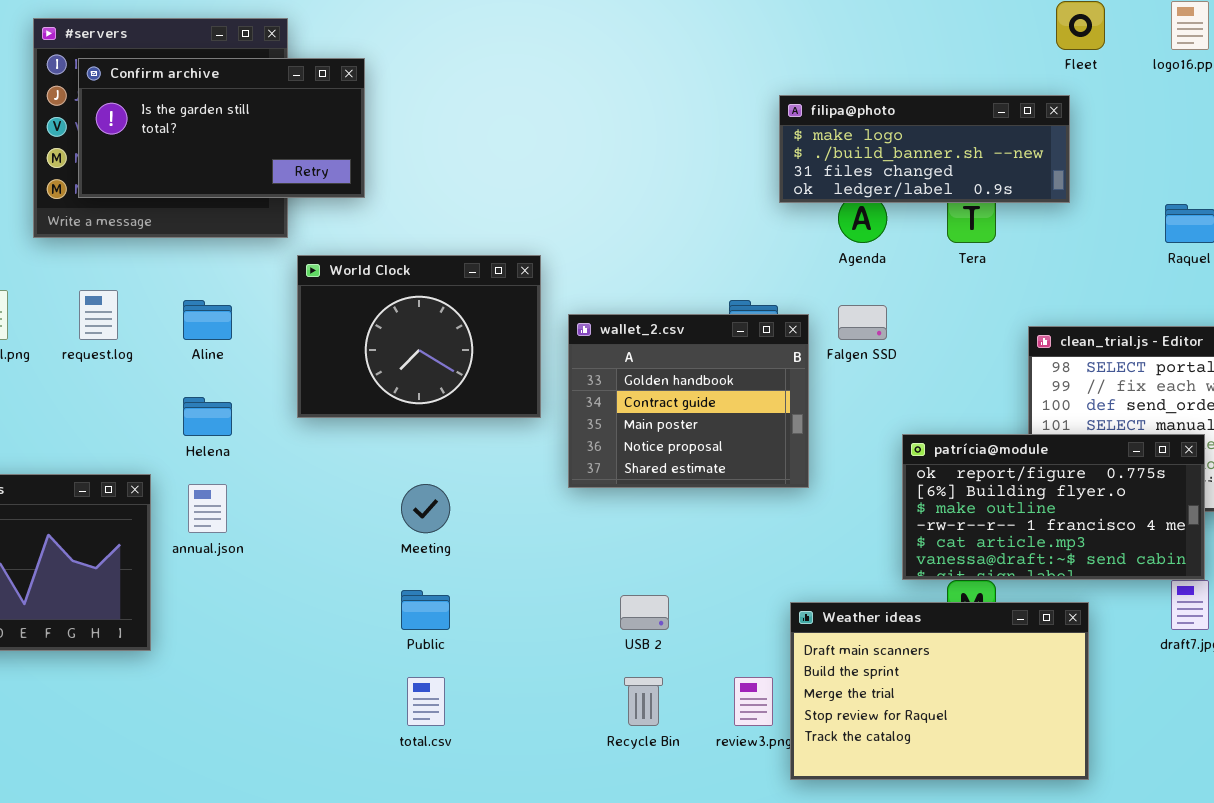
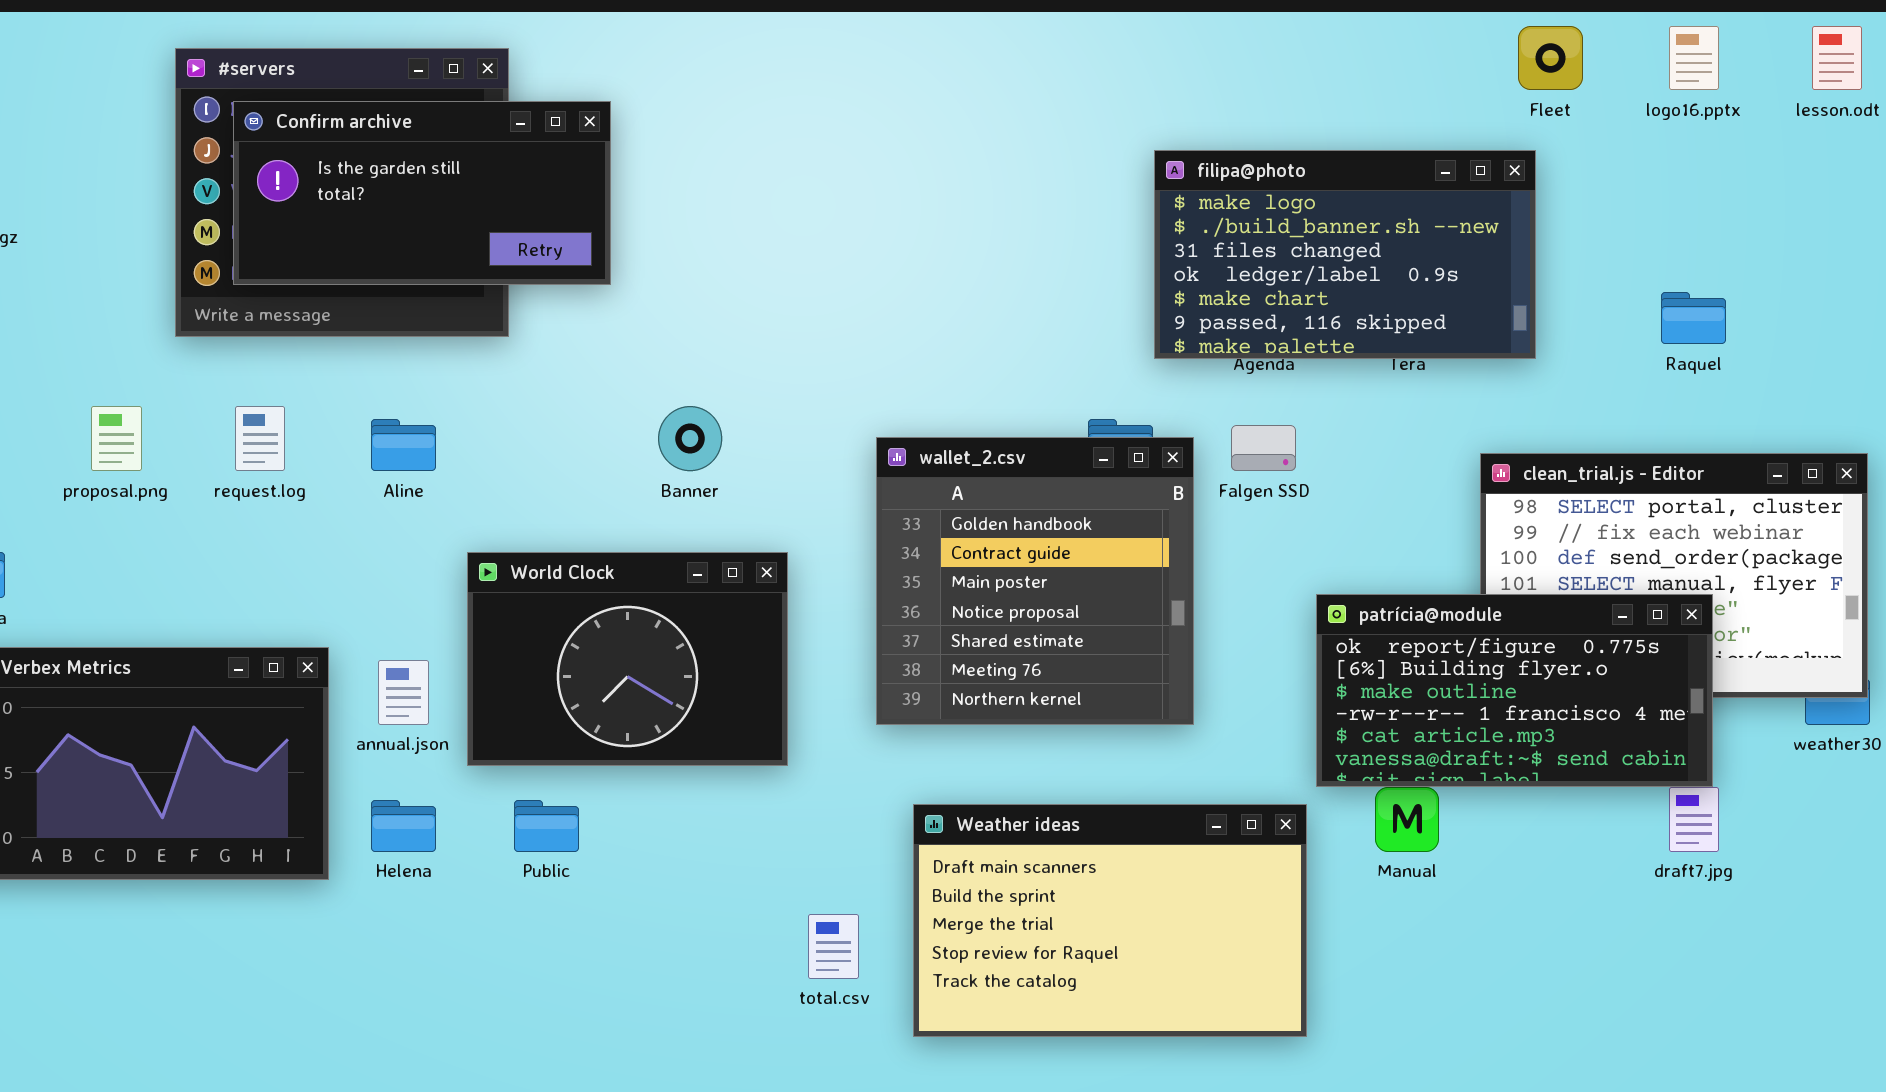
filipa@photo: [779,95,1070,203] -> [1154,150,1536,359], resized
World Clock: [297,255,541,418] -> [467,552,788,766], moved
wallet_2.csv: [568,314,809,488] -> [876,437,1194,725], resized
Helena: [183,397,232,436] -> [371,800,436,852], moved
Public: [401,590,450,630] -> [514,800,579,852], moved
Weather ideas: [790,602,1089,780] -> [913,804,1307,1037], moved
total.csv: [407,677,445,726] -> [808,914,859,979], moved

